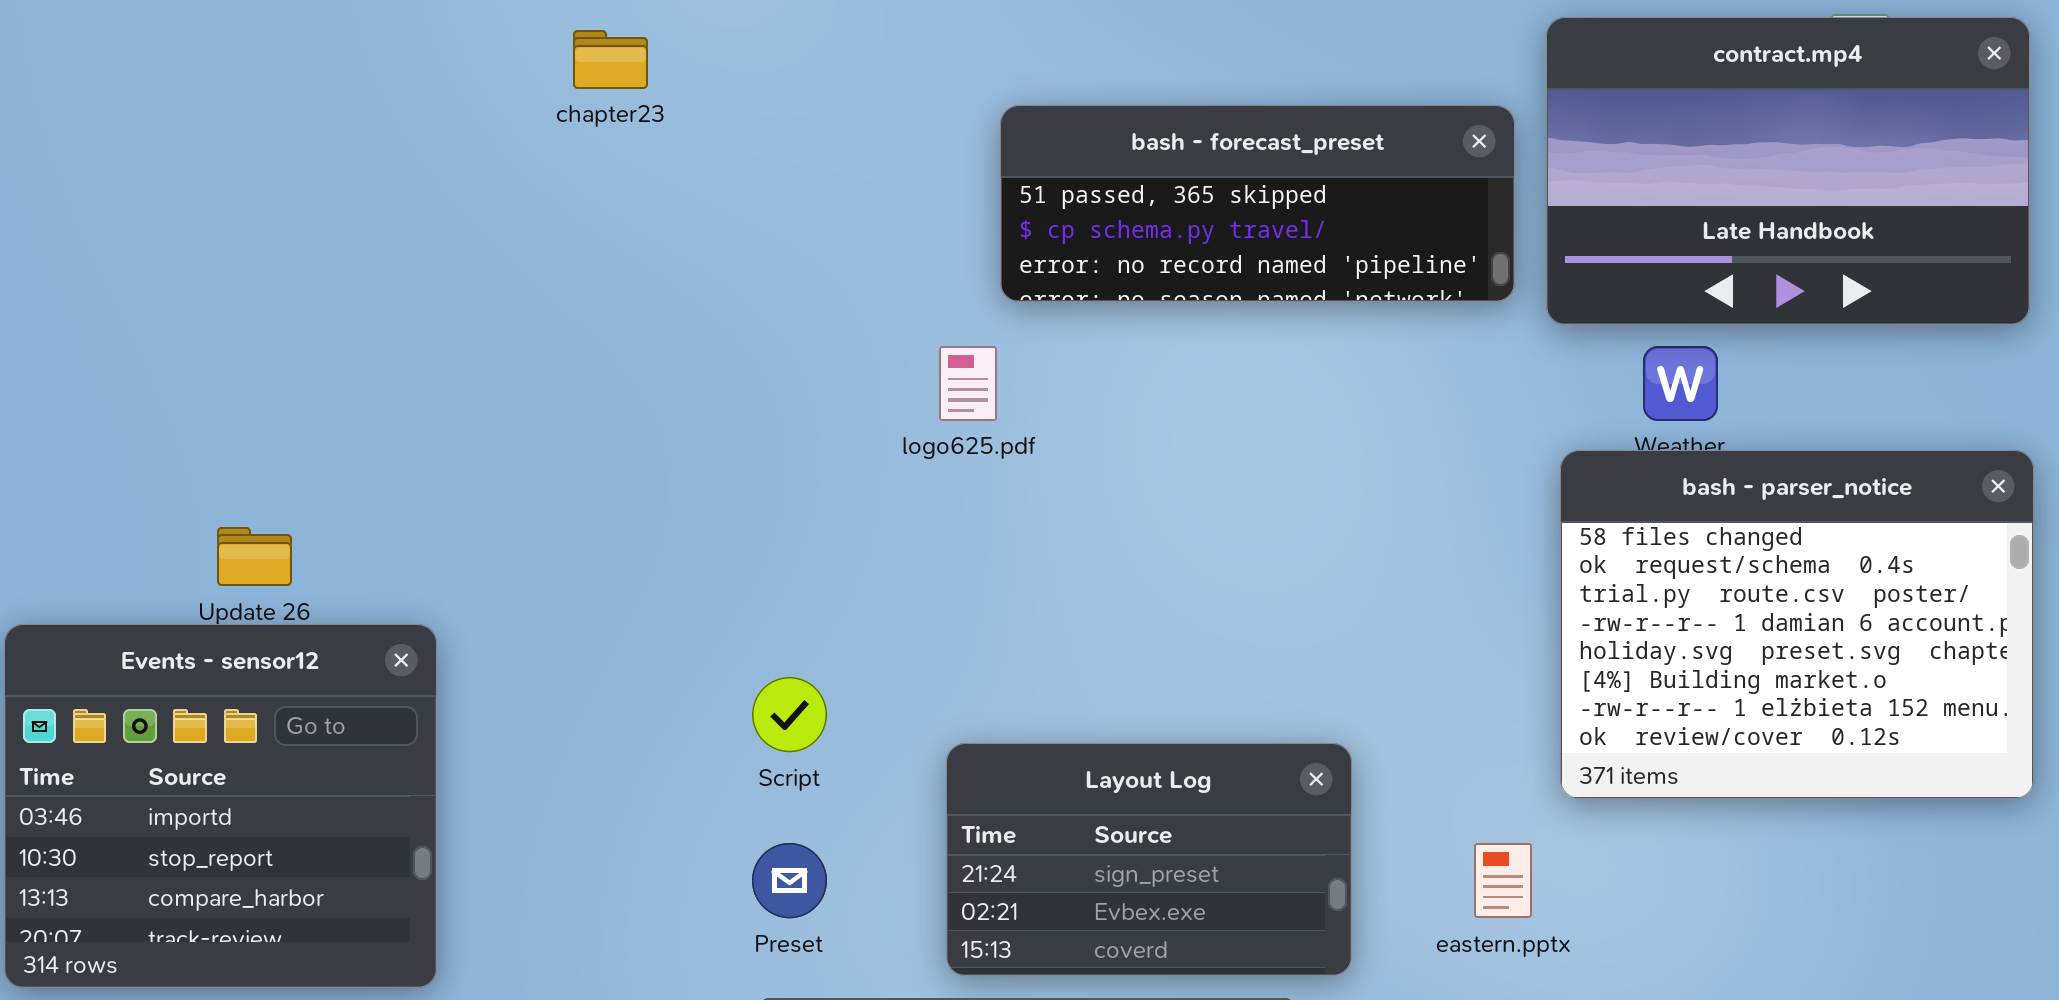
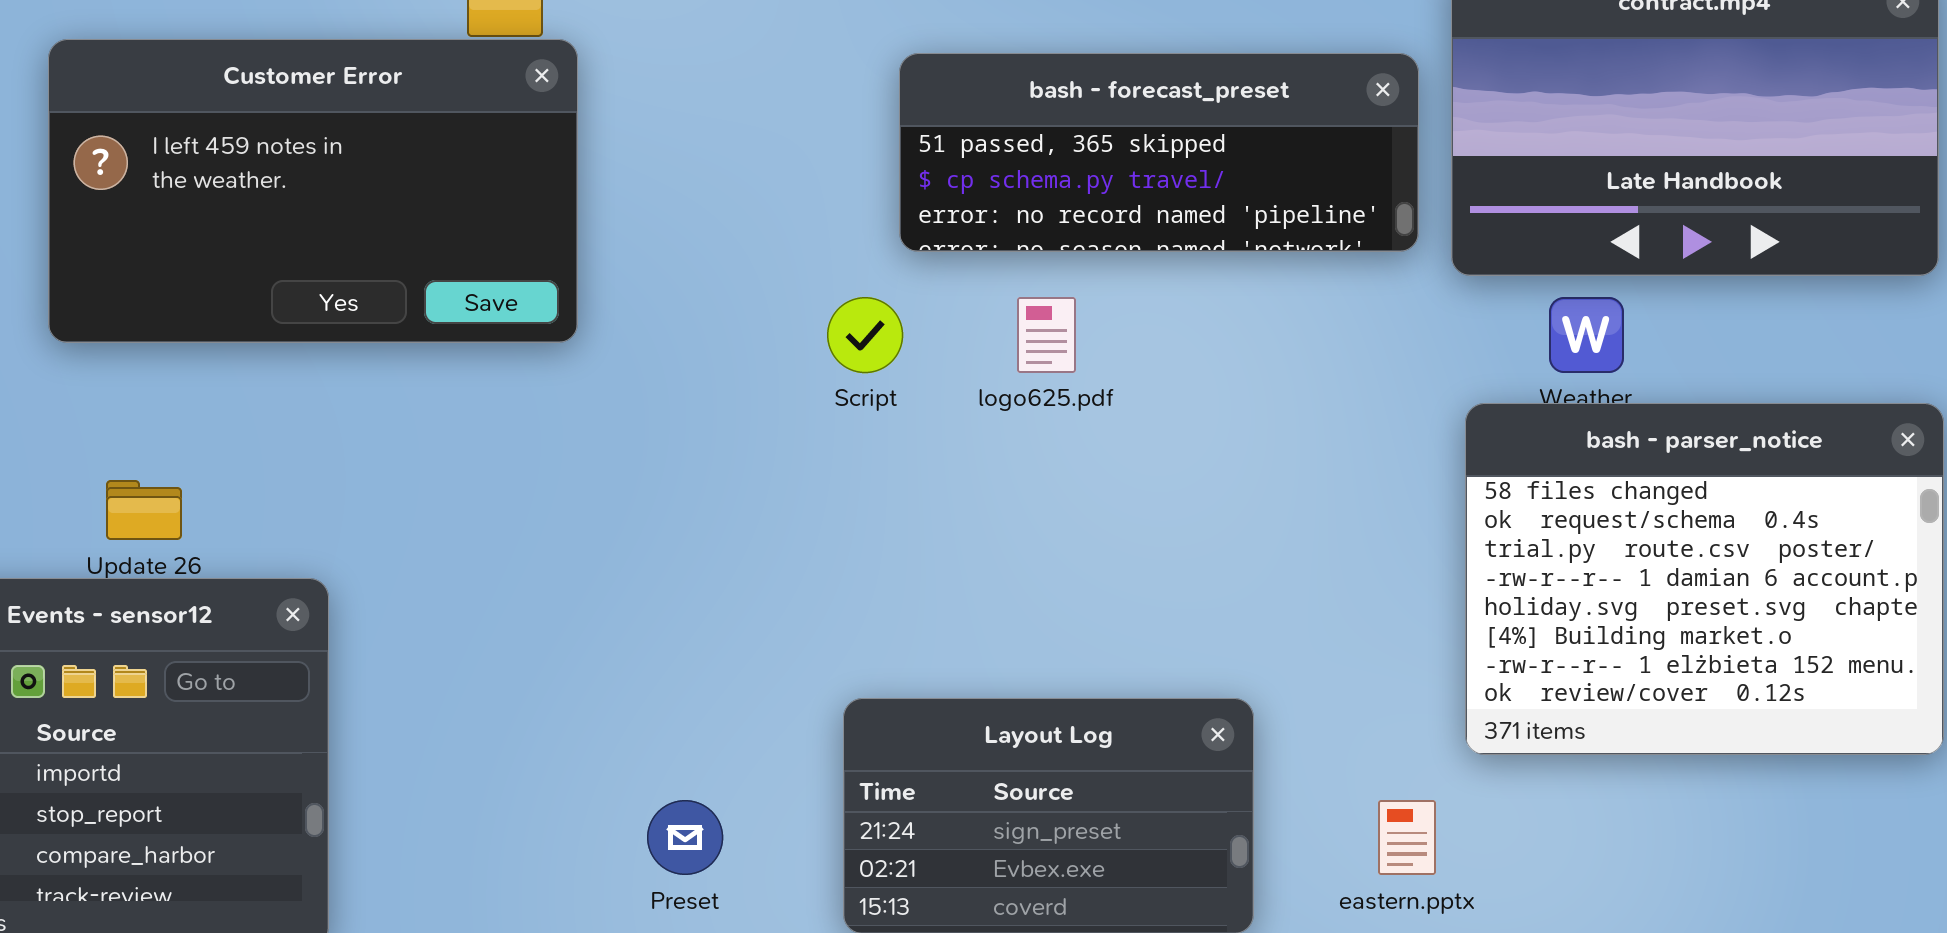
Customer Error: none -> [48,39,578,343], opened
logo625.pdf: [939,346,997,421] -> [1017,297,1076,373], moved
Script: [752,677,827,752] -> [827,297,903,373], moved

